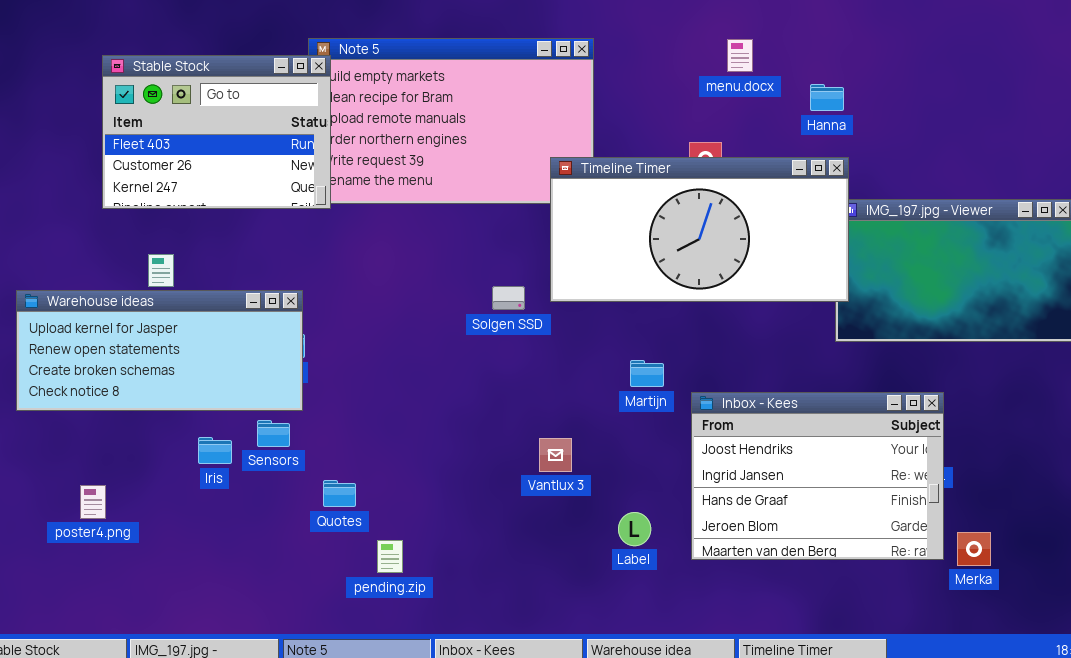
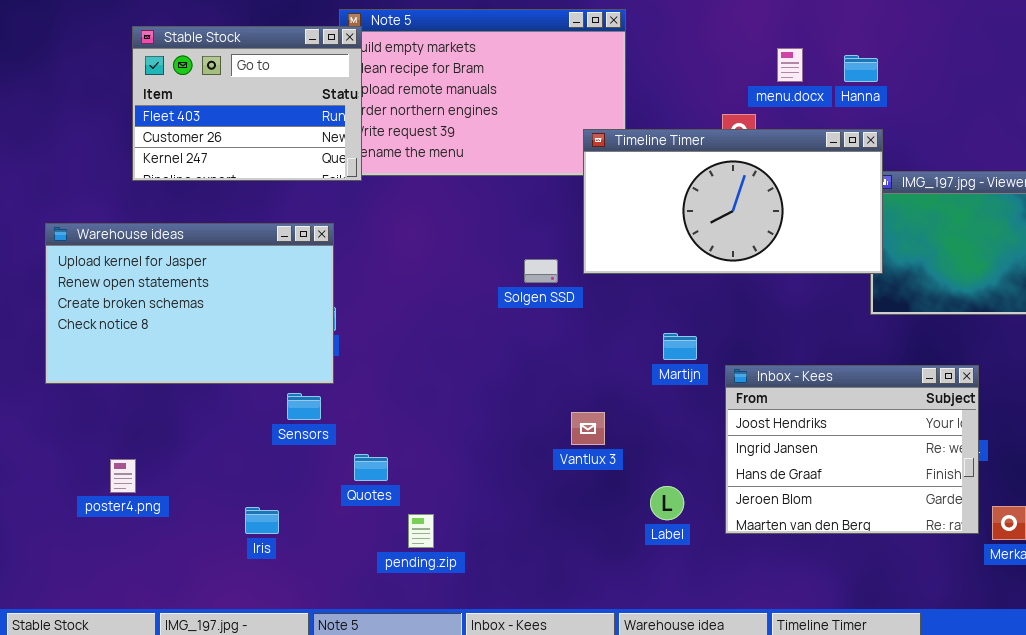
menu.docx: [727,39,753,72] -> [777,48,803,82], moved
Warehouse ideas: [16,290,303,411] -> [45,223,334,384], resized
Iris: [198,437,232,464] -> [245,507,279,534], moved

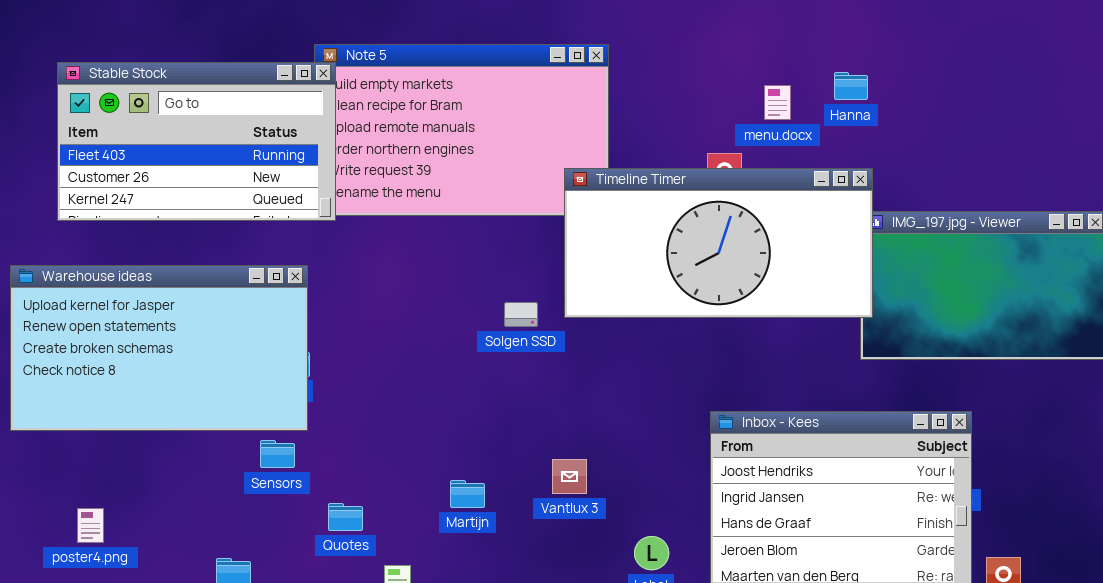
Stable Stock: [132,26,362,181] -> [57,62,336,221], resized
Hanna: [844,55,878,82] -> [834,72,868,100], moved
Martijn: [663,333,697,360] -> [450,480,485,508], moved

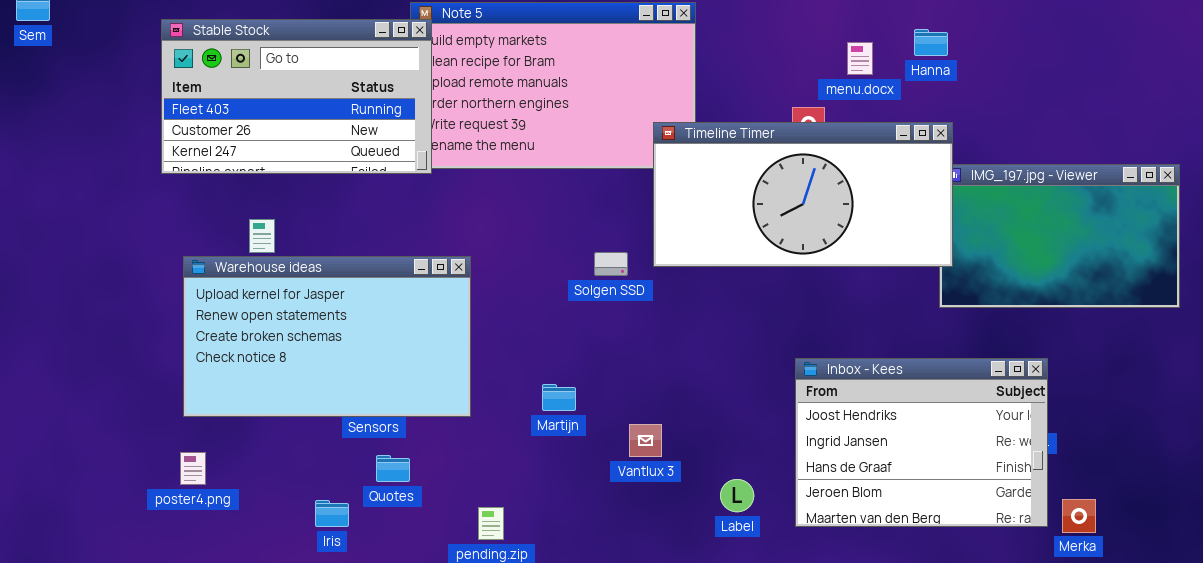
Warehouse ideas: [10,265,308,431] -> [183,256,471,417], moved
Vantlux 3: [552,459,587,494] -> [629,424,662,457], moved
Martijn: [450,480,485,508] -> [542,384,576,411], moved
Quotes: [328,503,363,531] -> [376,455,410,482], moved

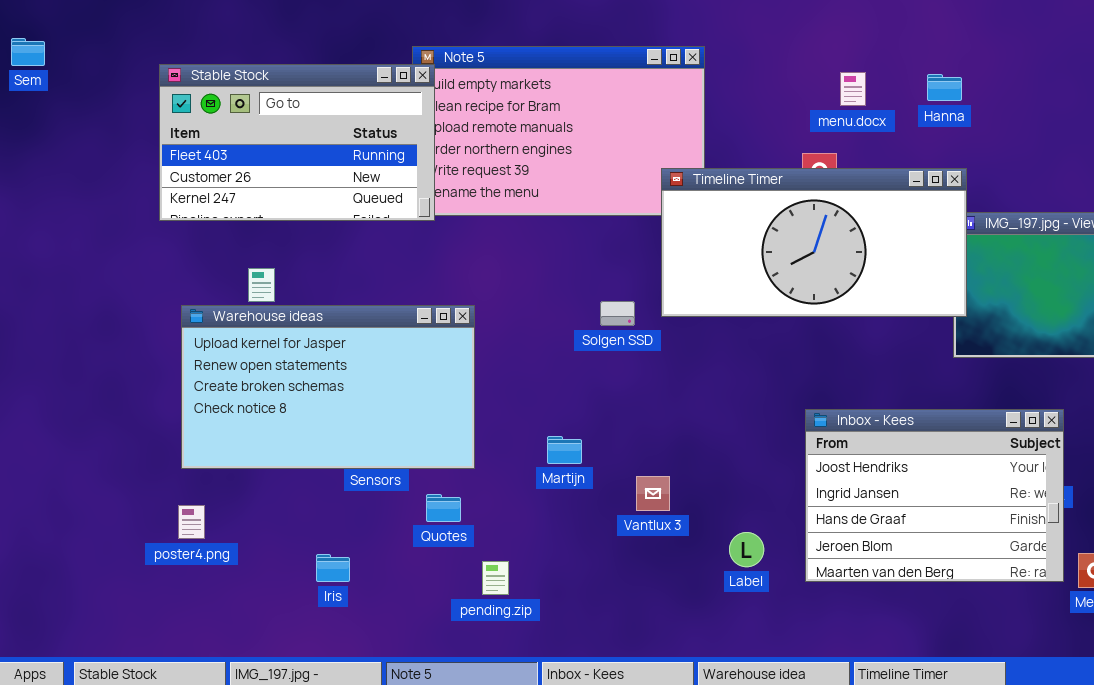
menu.docx: [847,42,873,75] -> [840,72,866,106], moved
Quotes: [376,455,410,482] -> [426,494,461,522], moved

